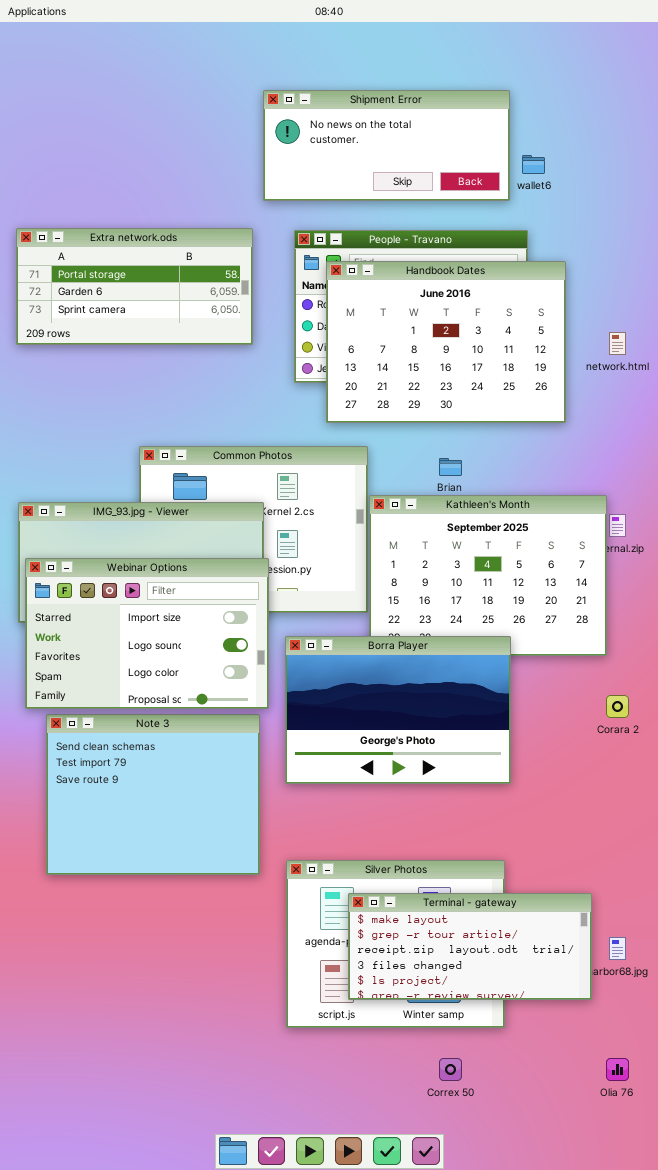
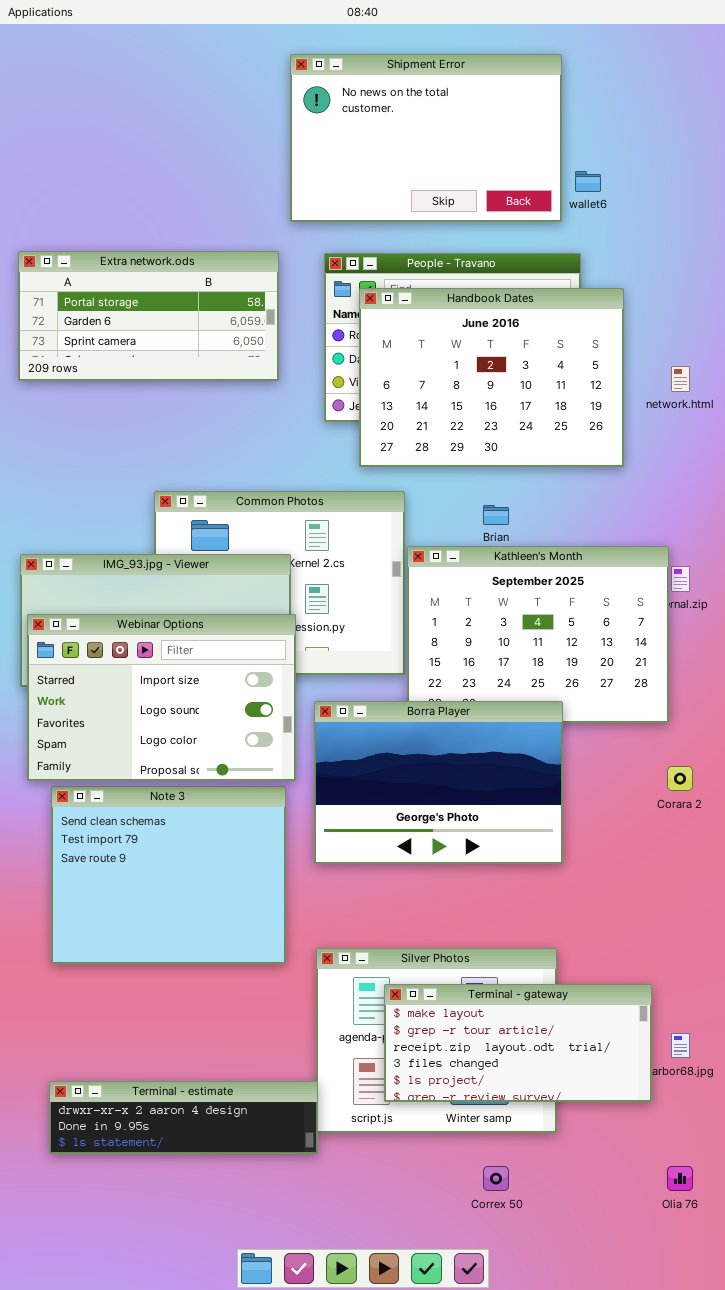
Shipment Error: [263,90,510,201] -> [290,54,562,222], resized
Terminal - estimate: none -> [49,1081,318,1154], opened

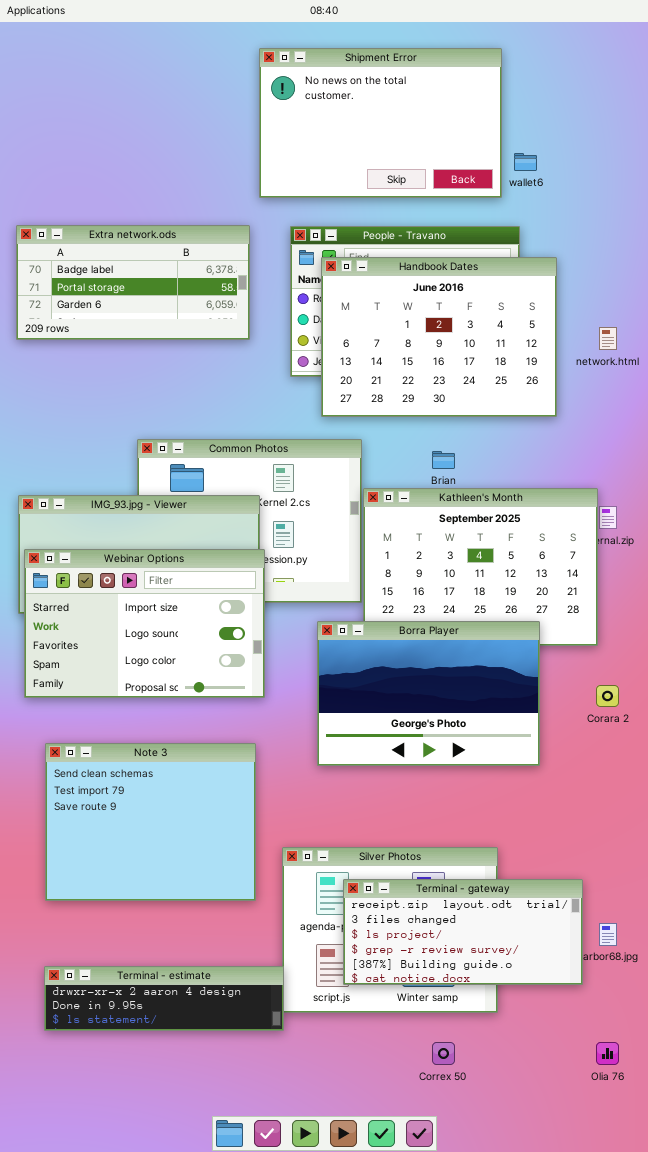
Extra network.ods: [18,251,279,381] -> [16,225,250,340], scrolled up 1 row
Borra Player: [314,701,563,864] -> [317,621,540,766], moved
Note 3: [51,786,286,964] -> [45,743,256,901], moved
Terminal - gateway: [384,984,652,1102] -> [343,879,583,985], scrolled down 2 rows

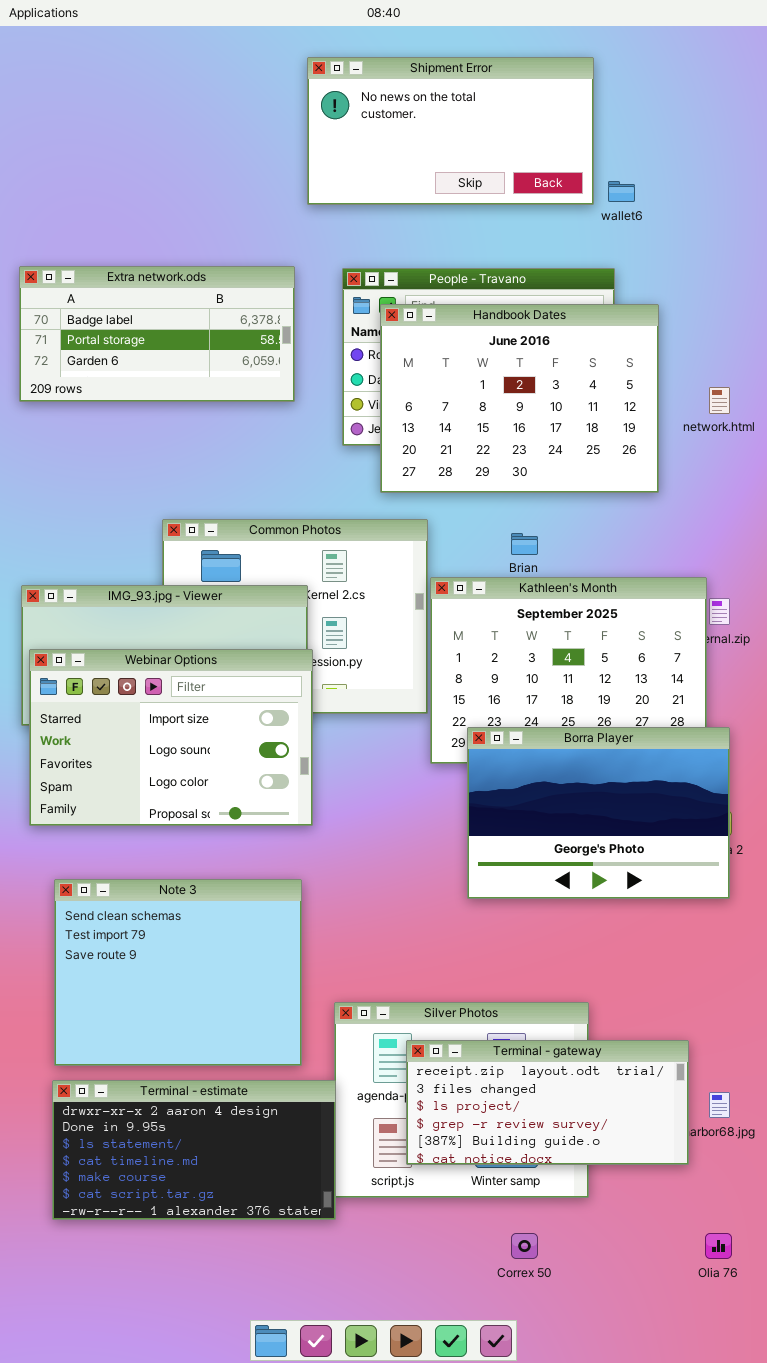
Shipment Error: [259,48,502,198] -> [307,57,594,205], resized
Borra Player: [317,621,540,766] -> [467,727,730,899], moved
Terminal - estimate: [44,966,284,1031] -> [52,1080,336,1220], resized

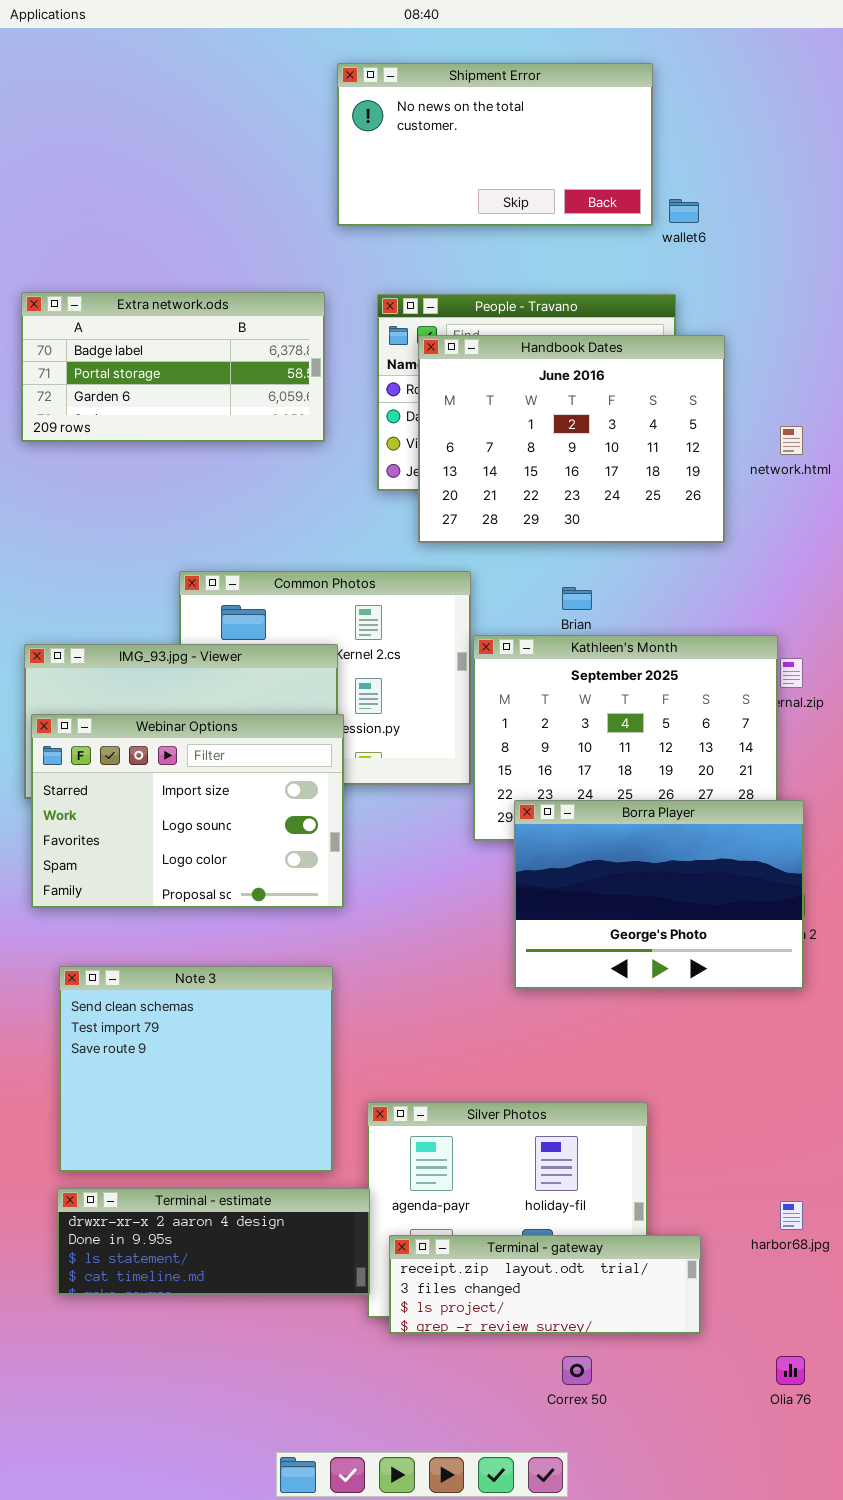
Terminal - gateway: [406,1040,689,1165] -> [389,1235,701,1334], moved, resized
Terminal - estimate: [52,1080,336,1220] -> [57,1188,370,1295], resized

